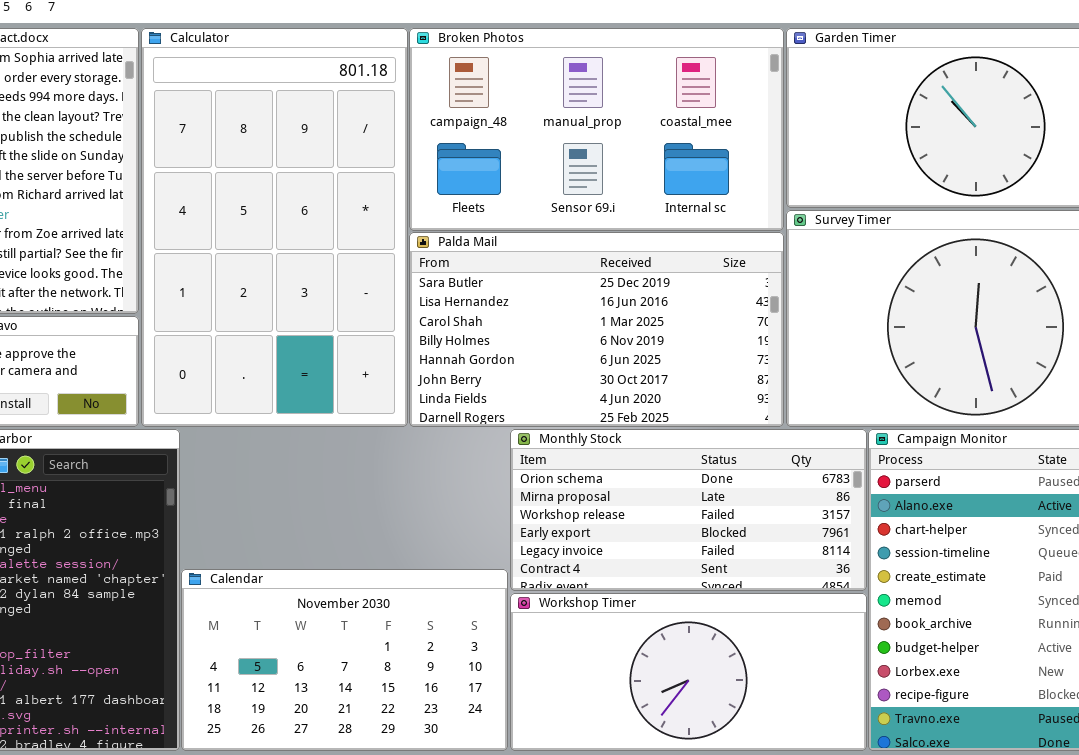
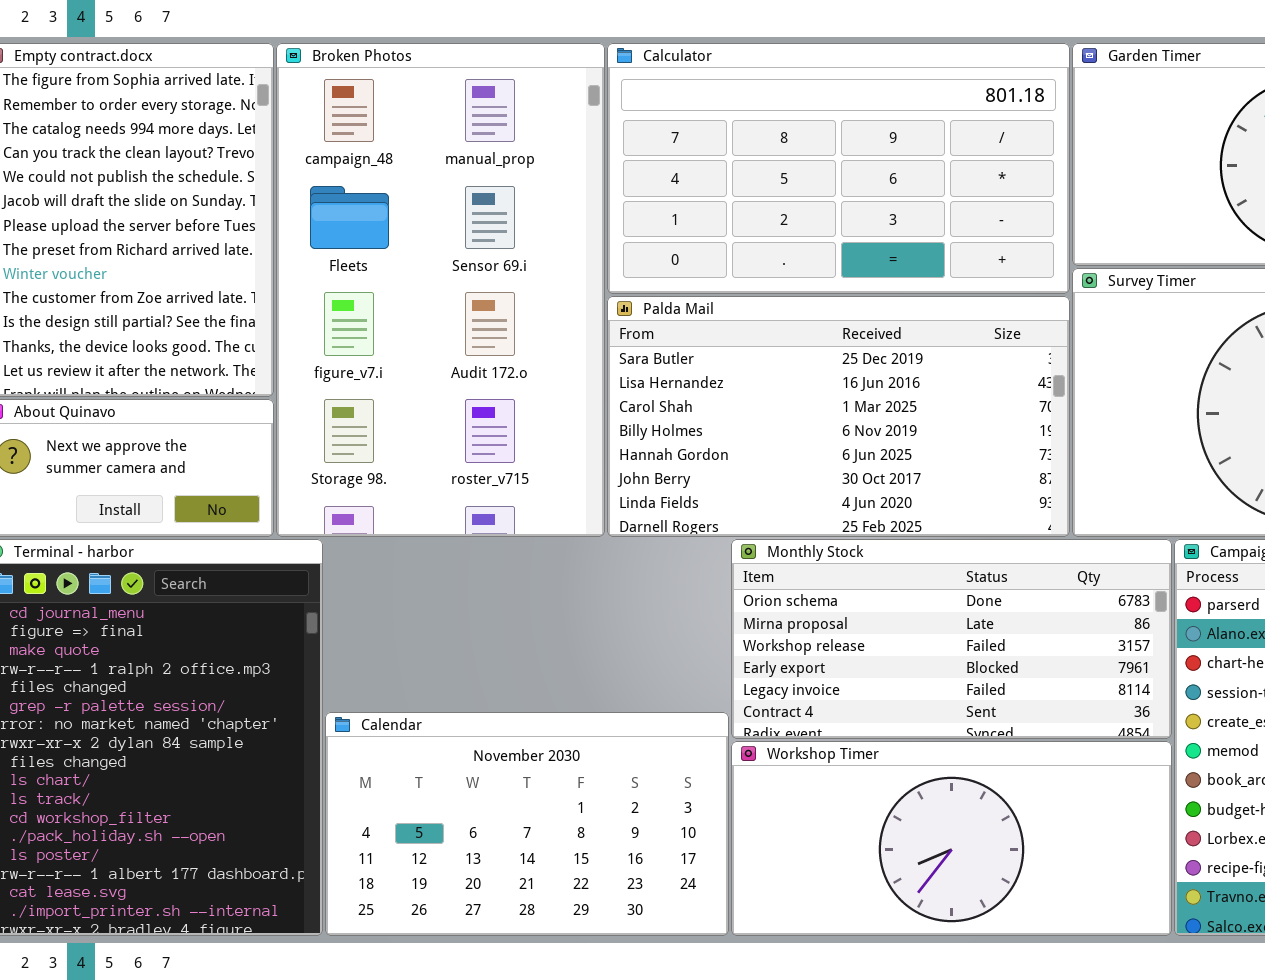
Calculator: [141,28,408,427] -> [607,43,1070,294], moved, resized
Broken Photos: [409,28,784,231] -> [276,43,605,537], moved, resized

